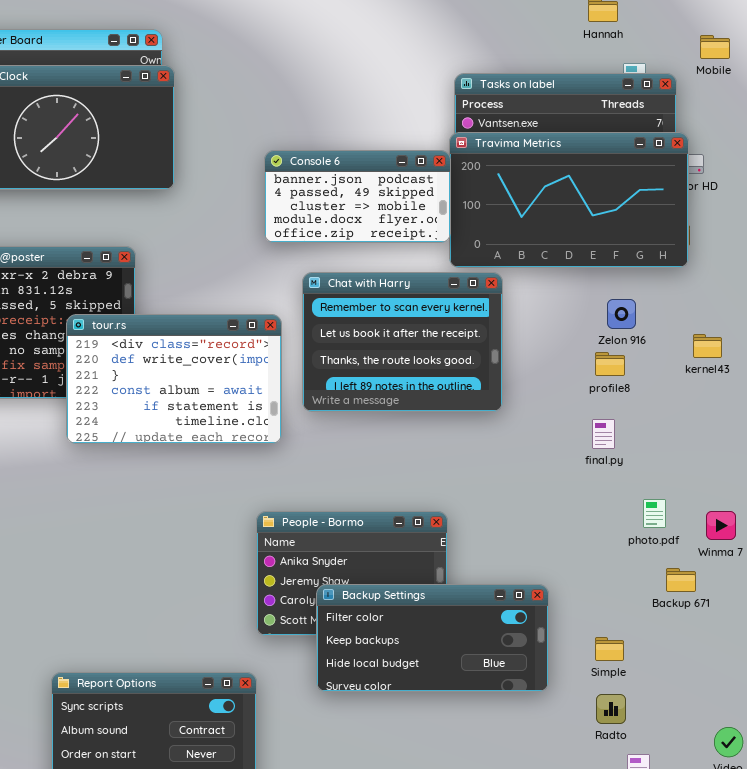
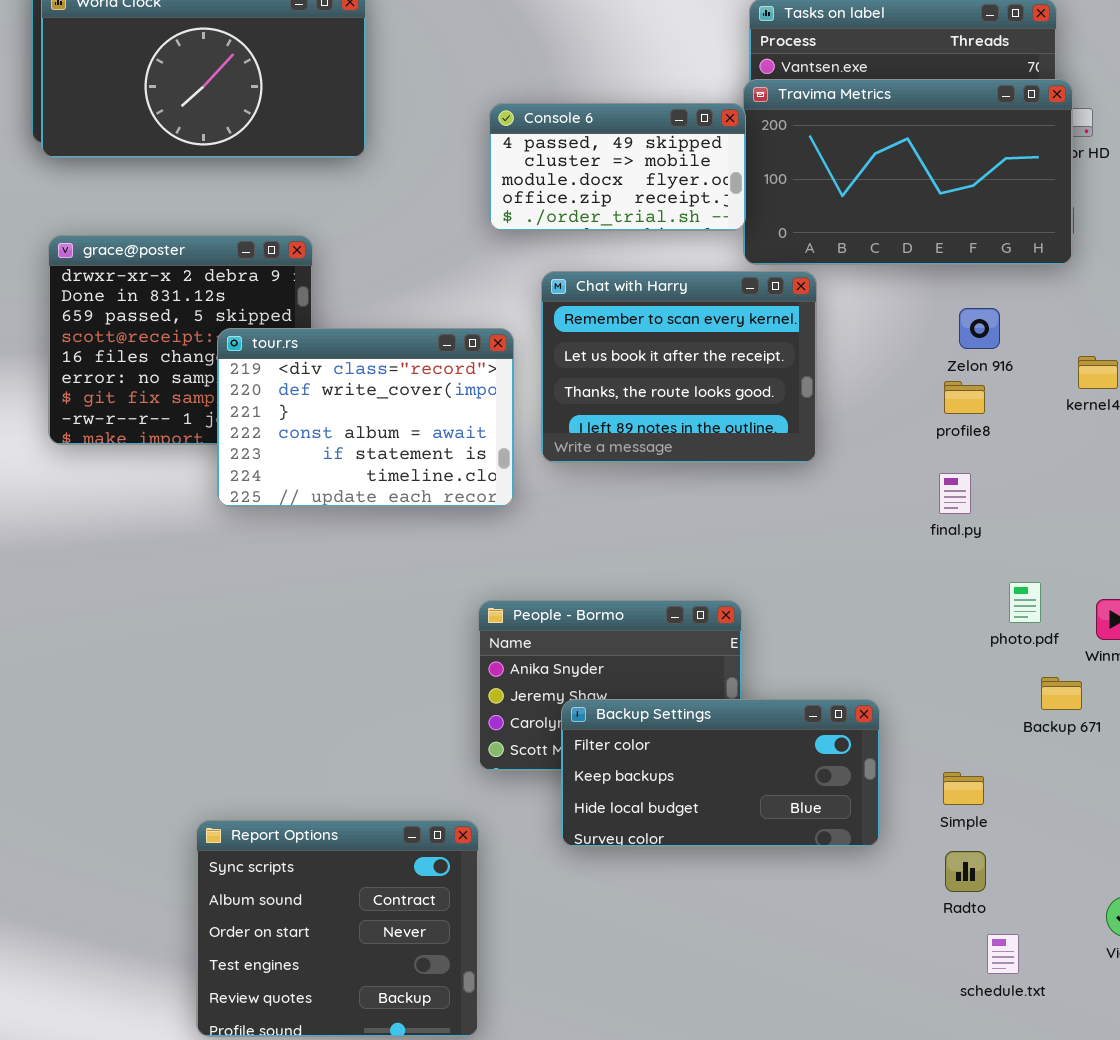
Console 6: [264,150,451,243] -> [489,103,746,231], scrolled down 1 row

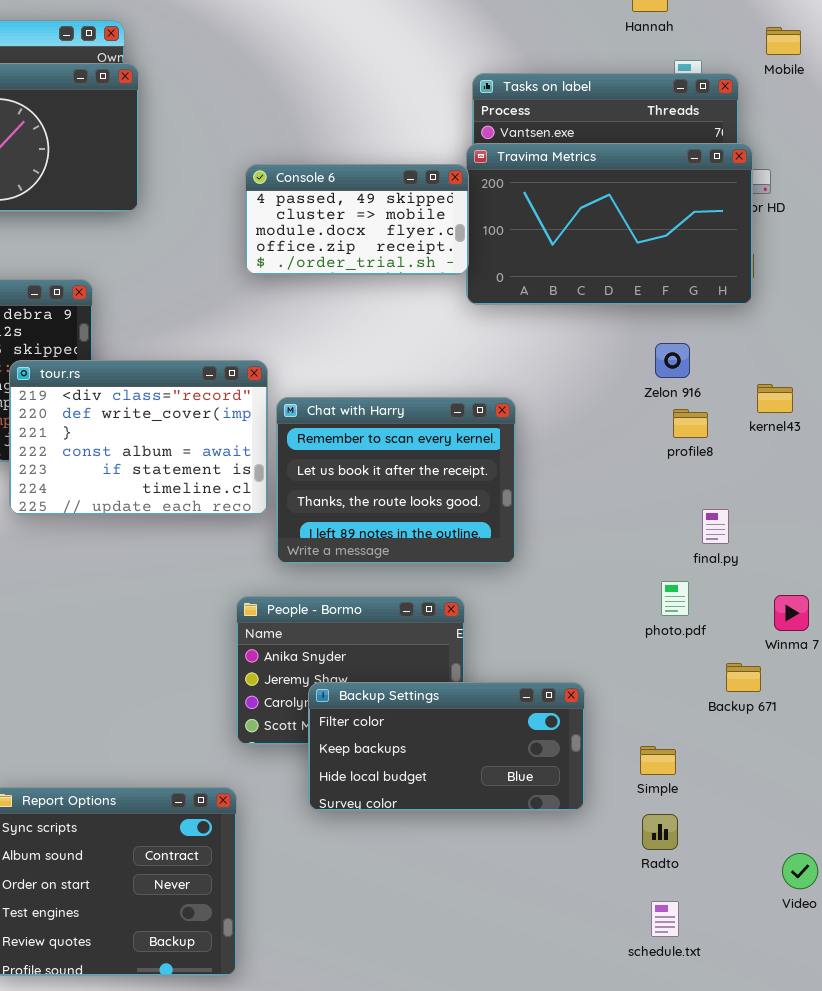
Chat with Harry: [541,271,817,463] -> [276,397,516,564], moved
profile8: [944,381,985,414] -> [673,409,708,438], moved
final.py: [939,473,971,514] -> [702,509,729,544], moved
photo.pdf: [1009,582,1041,623] -> [661,581,689,616], moved
schedule.txt: [987,934,1019,974] -> [651,901,679,937], moved

